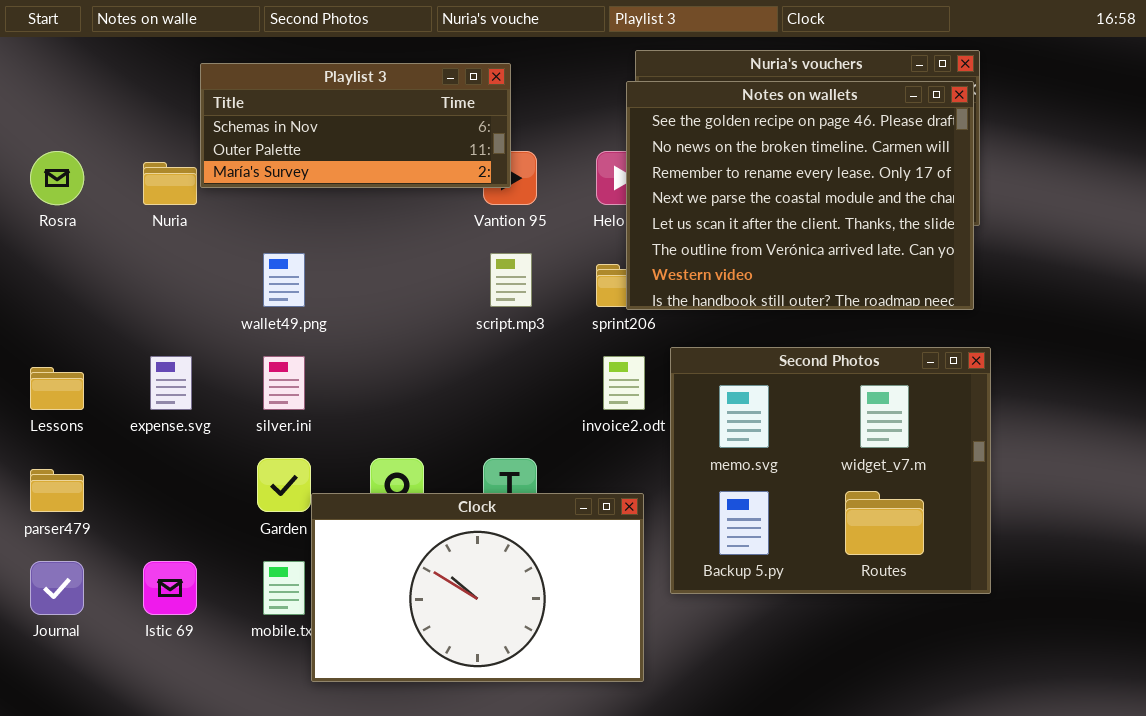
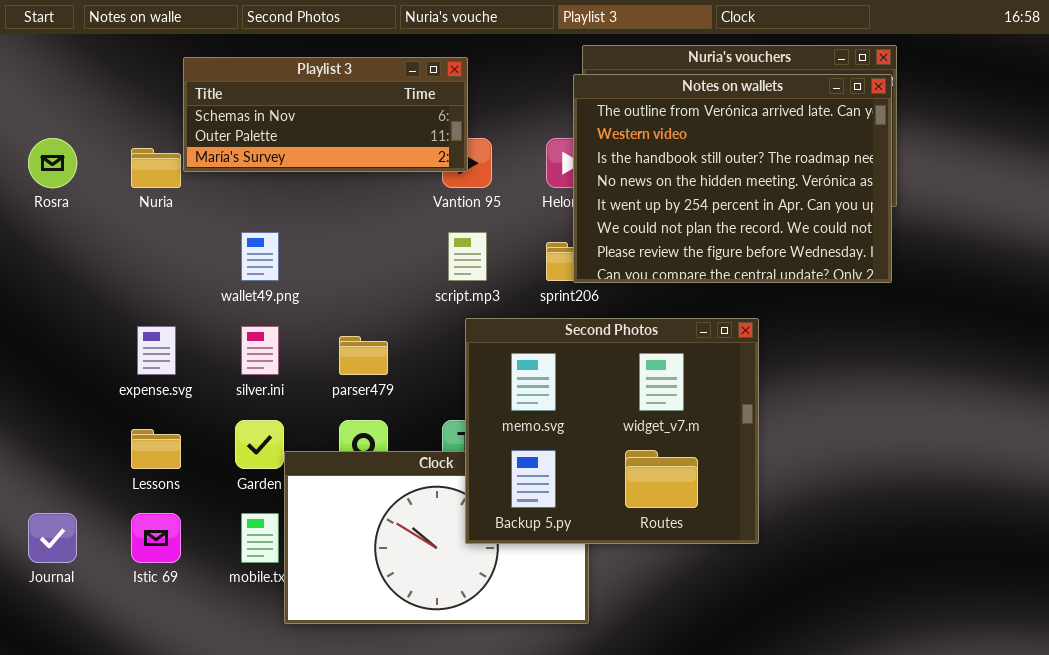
Notes on wallets: [626,81,974,310] -> [573,74,892,283], scrolled down 5 rows
Second Photos: [670,347,991,594] -> [465,318,759,544], moved
Lessons: [30,367,84,410] -> [131,429,181,469], moved
parser479: [30,469,84,512] -> [339,336,388,375], moved

